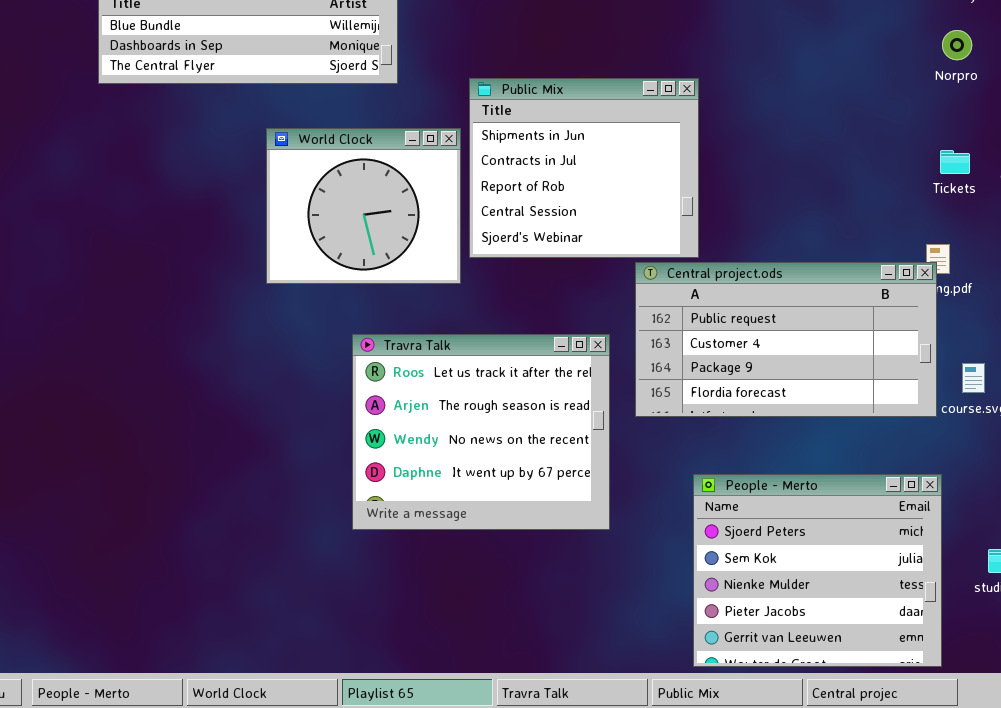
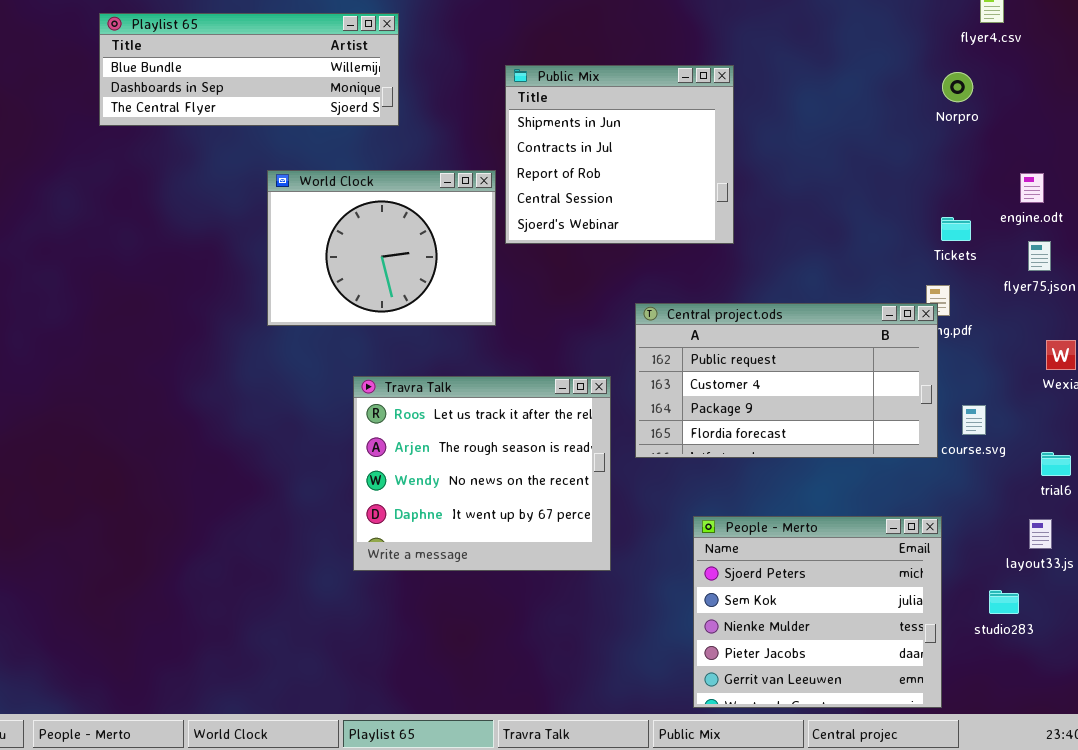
Public Mix: [469,78,699,258] -> [505,65,734,244], moved
World Clock: [266,128,461,284] -> [267,170,496,326], resized
Tickets: [940,150,970,174] -> [941,217,971,241], moved

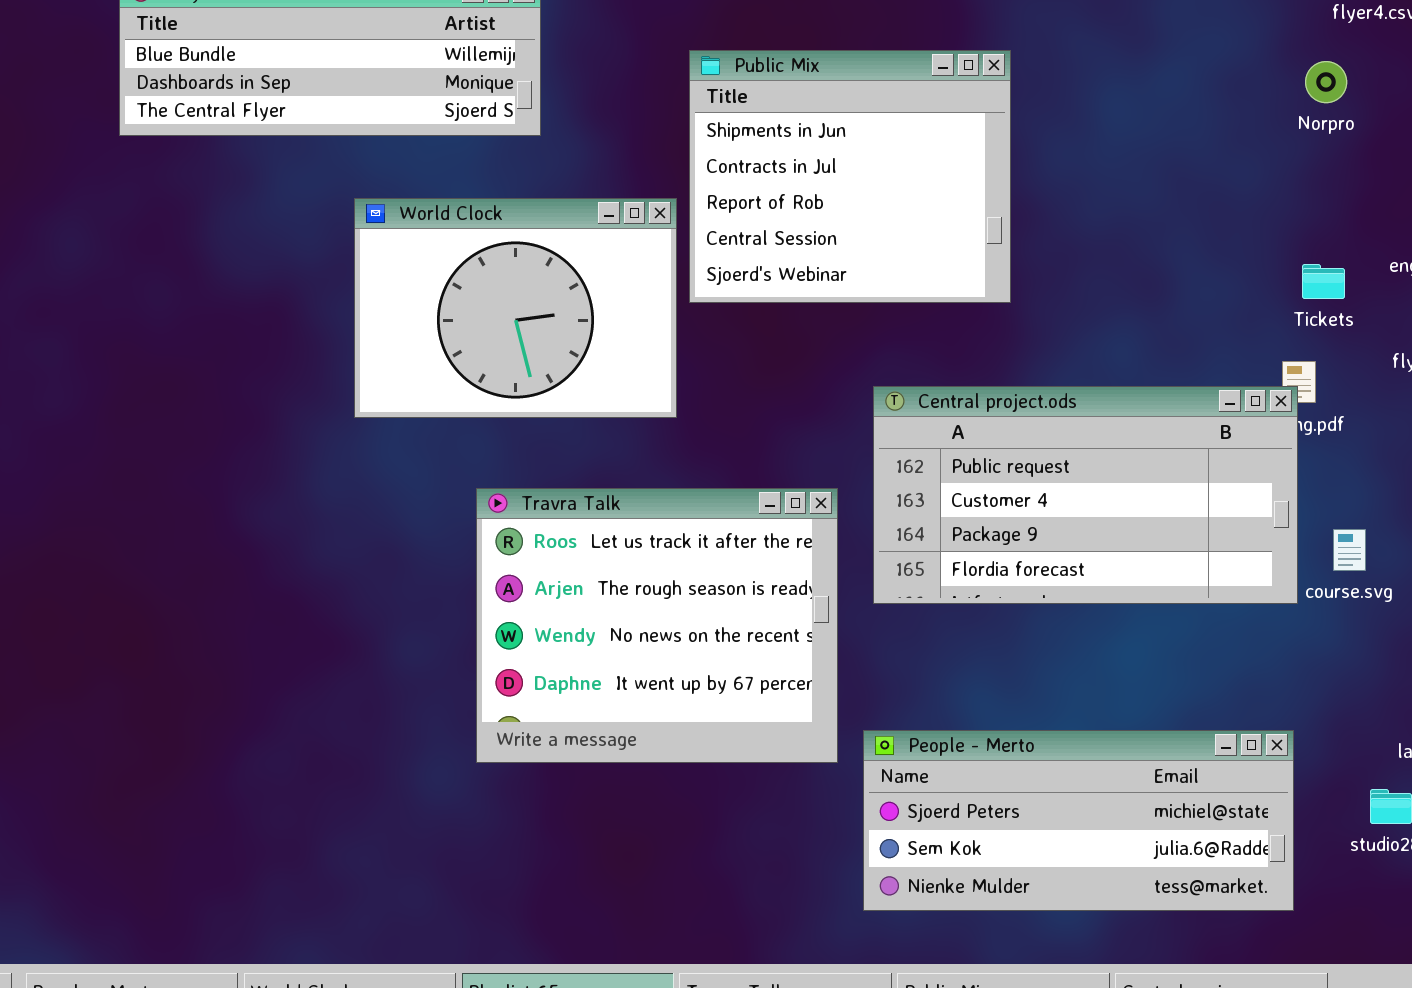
People - Merto: [693,516,942,708] -> [863,730,1294,911], moved, resized

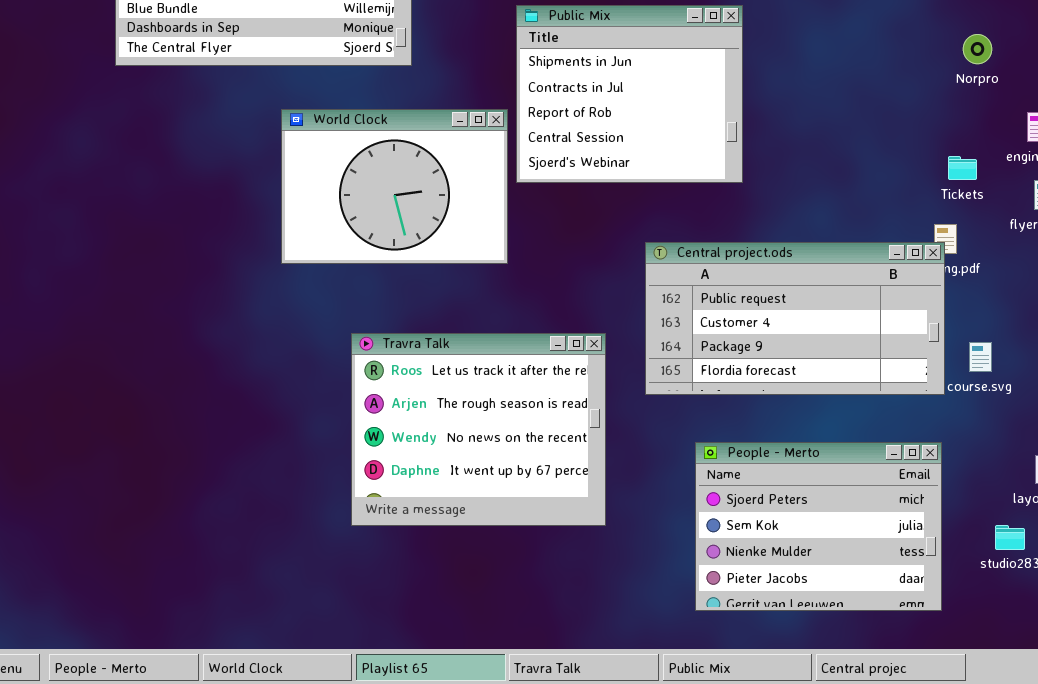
Norpro: [1305,61,1347,103] -> [963,34,992,64], moved
Travra Talk: [476,488,838,763] -> [351,333,606,526], moved
People - Merto: [863,730,1294,911] -> [695,442,942,611], resized

